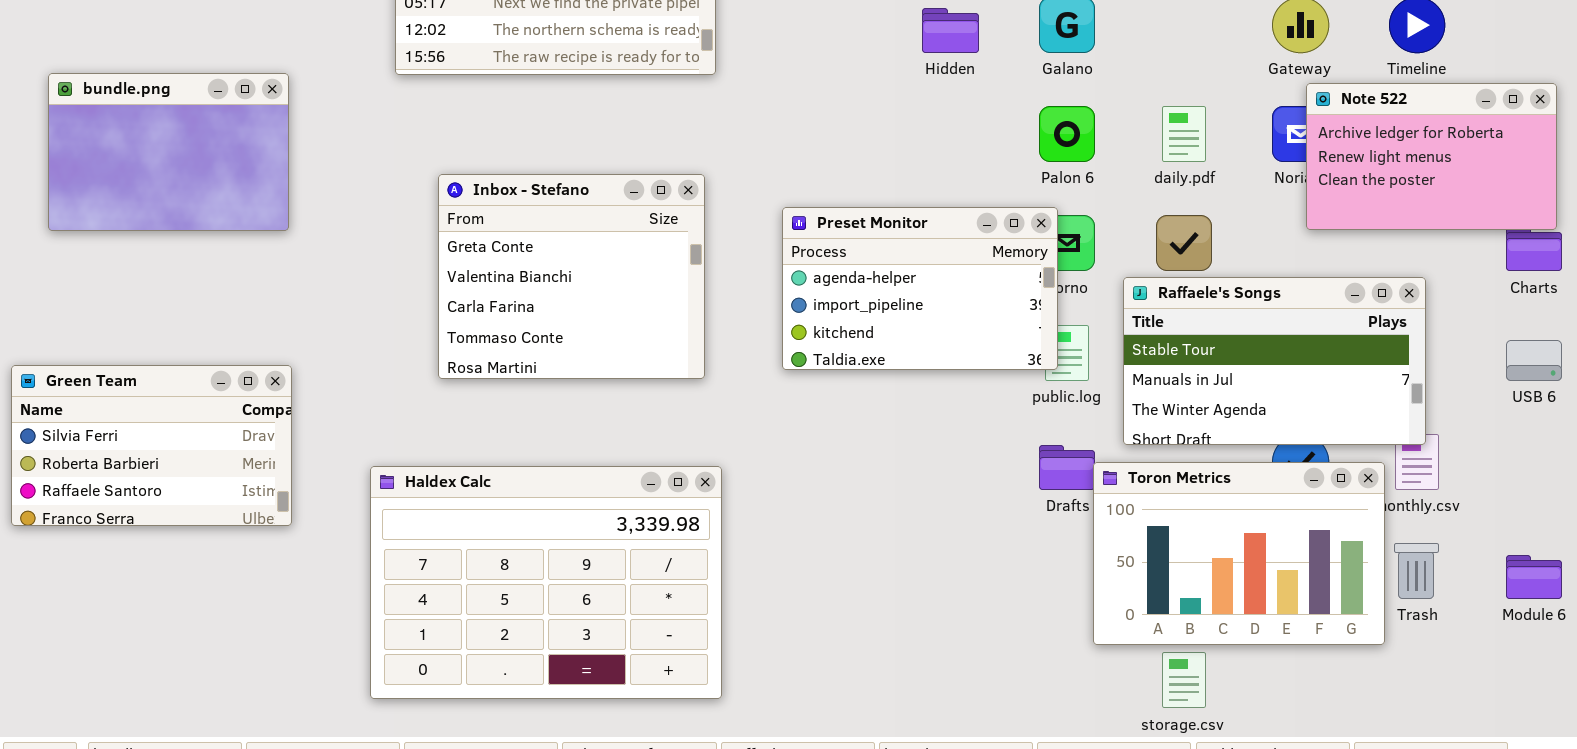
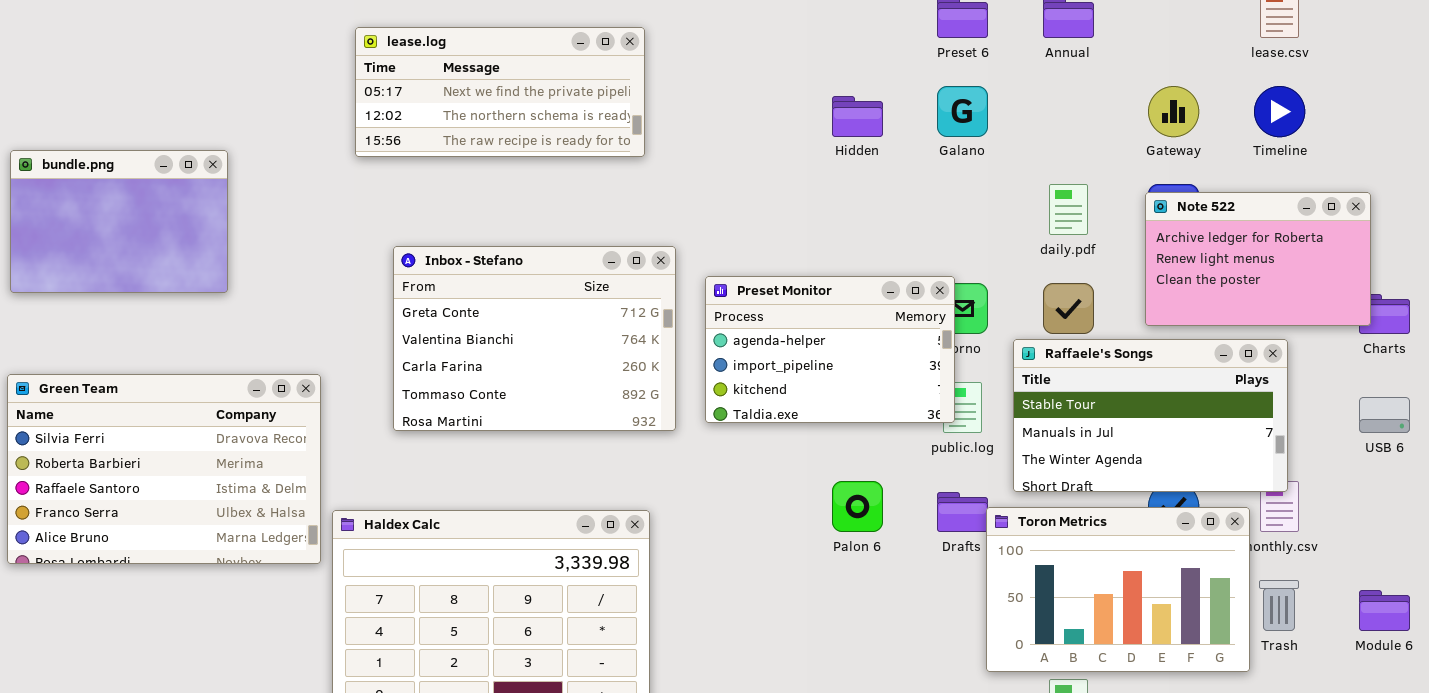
bundle.png: [48,73,289,231] -> [10,150,228,293], moved
Note 522: [1306,83,1557,230] -> [1145,192,1371,326], moved
Palon 6: [1039,106,1095,162] -> [832,481,883,532], moved
Inbox - Stefano: [438,174,705,379] -> [393,246,676,431], resized
Green Team: [11,365,292,526] -> [7,374,321,564], resized

